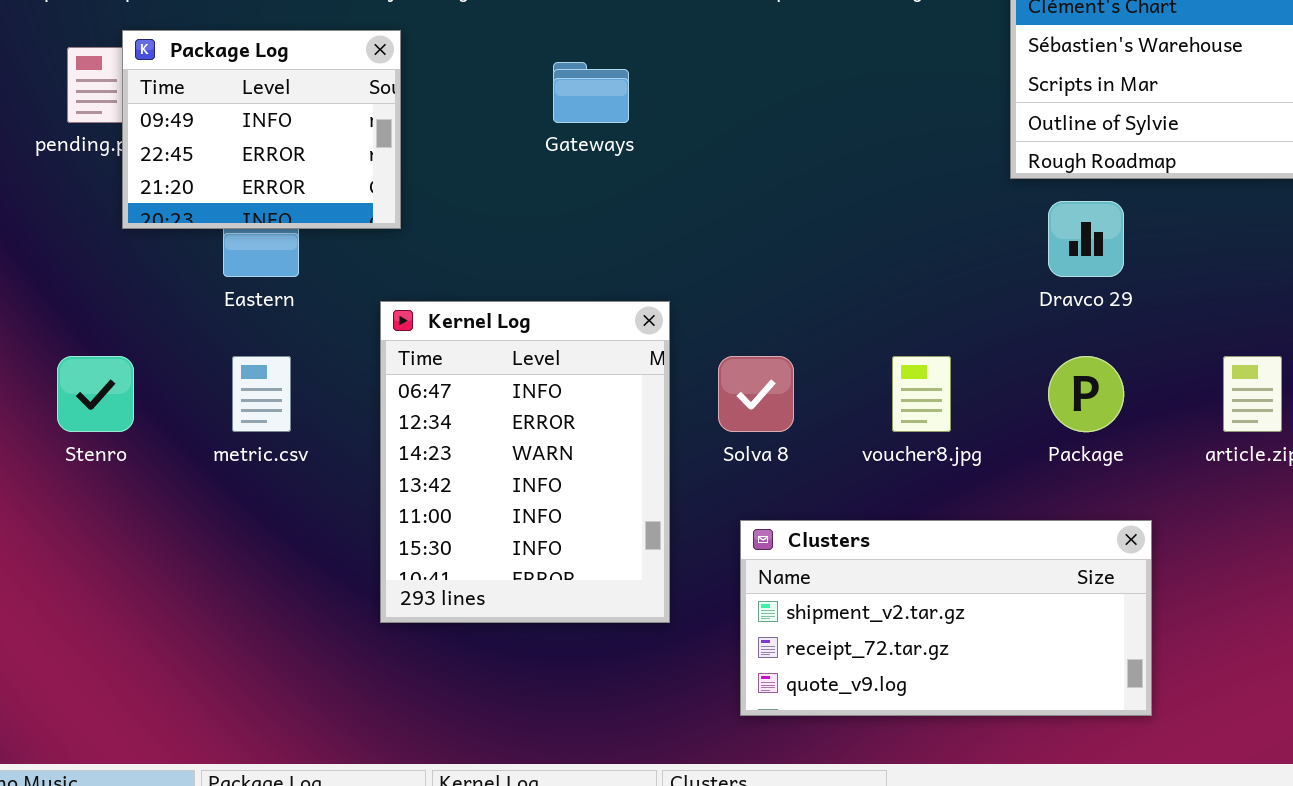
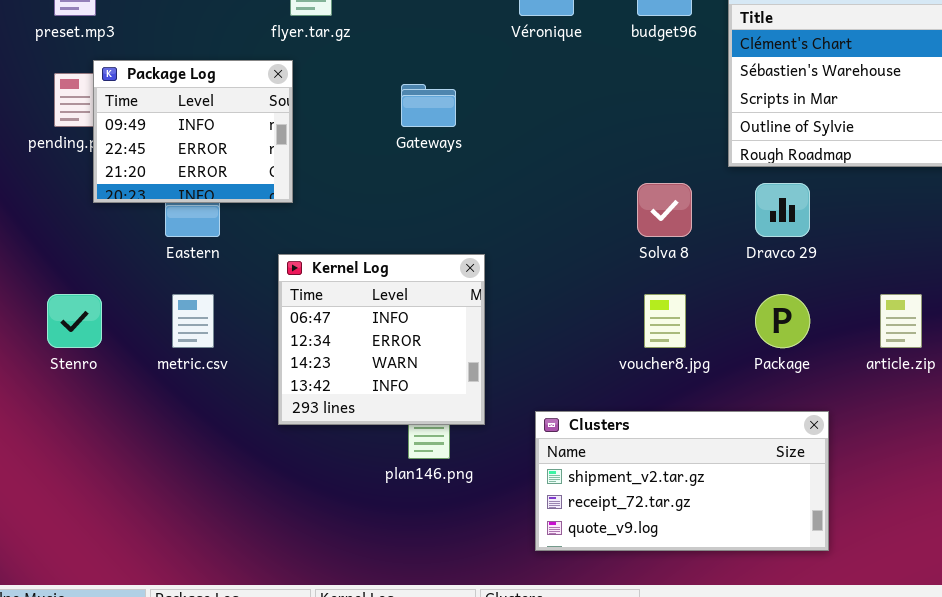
Kernel Log: [380,301,670,623] -> [278,254,485,425], resized
Solva 8: [718,356,794,432] -> [637,183,692,237], moved

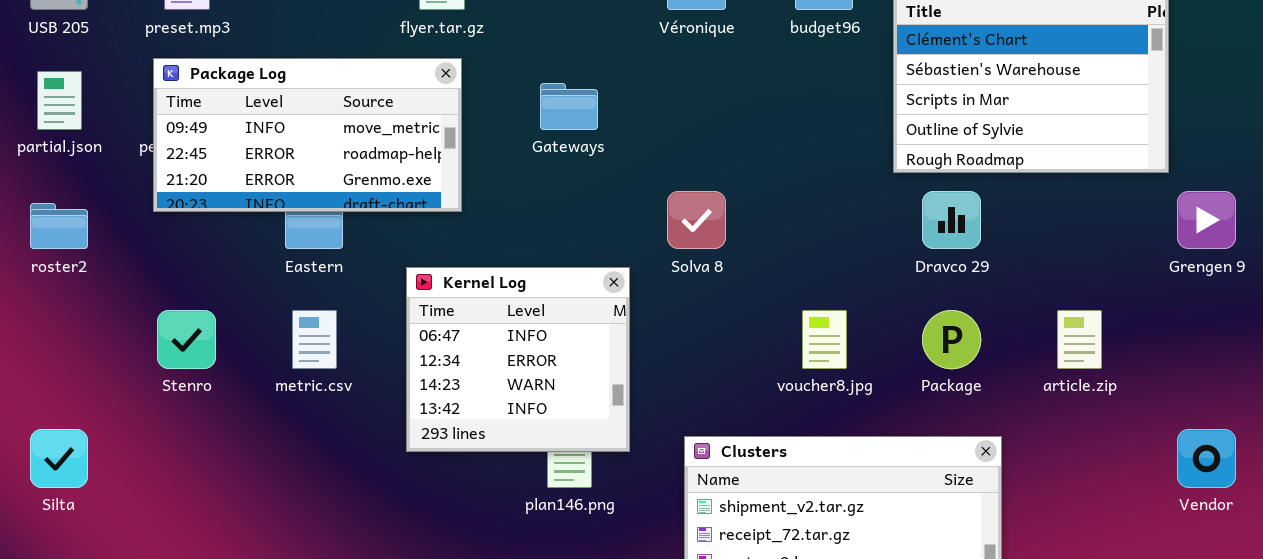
Package Log: [93,60,293,203] -> [153,58,462,212], moved, resized
Solva 8: [637,183,692,237] -> [667,191,726,249], moved

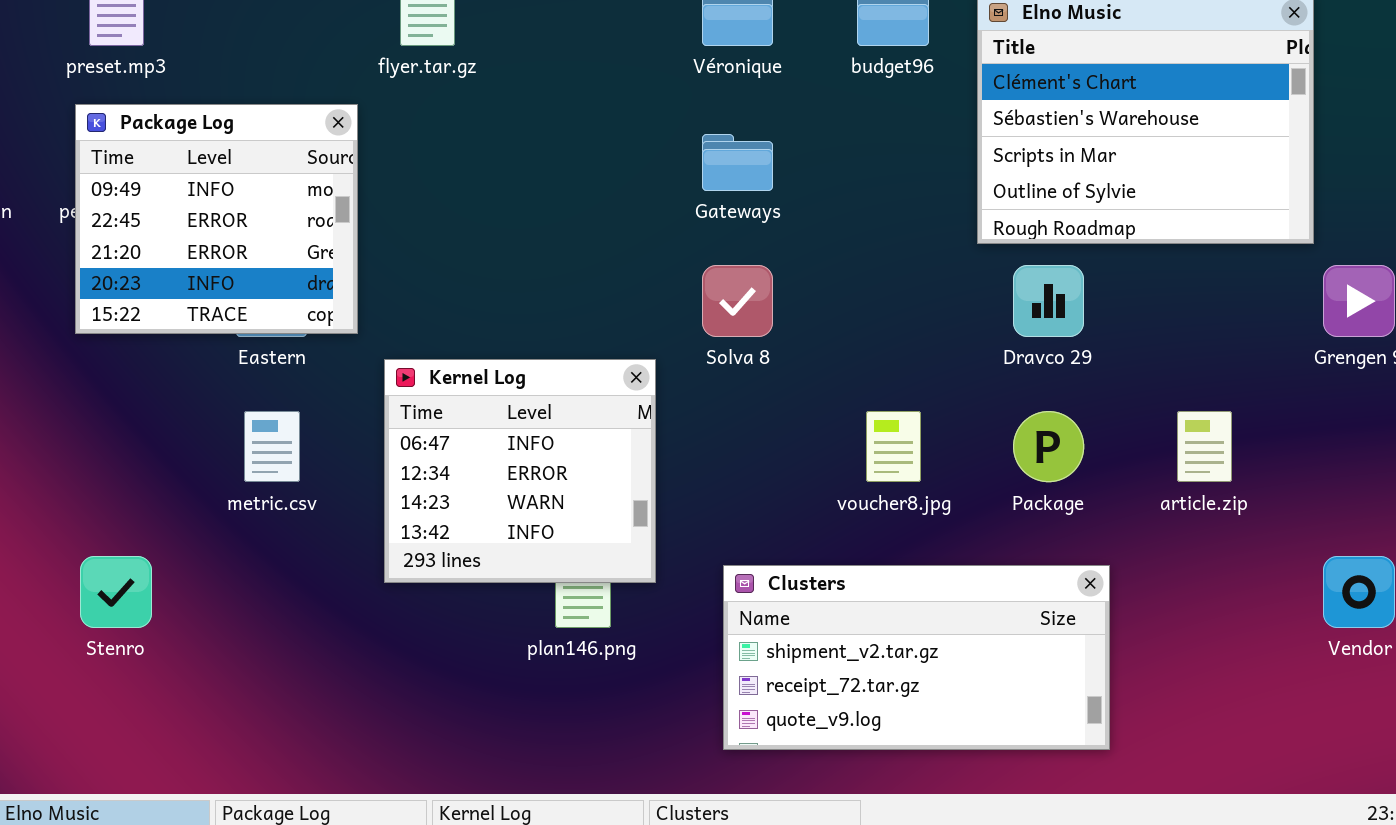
Package Log: [153,58,462,212] -> [75,104,358,334], resized
Gateways: [540,83,598,130] -> [702,134,773,191], moved
Stenro: [157,310,216,369] -> [80,556,152,628], moved

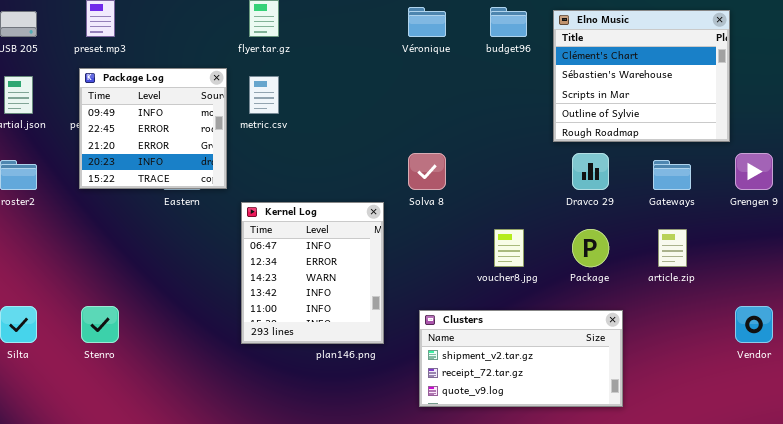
Gateways: [702,134,773,191] -> [653,160,691,190], moved
Kernel Log: [384,359,656,583] -> [241,202,384,344], resized
metric.csv: [244,411,300,482] -> [249,76,279,114], moved

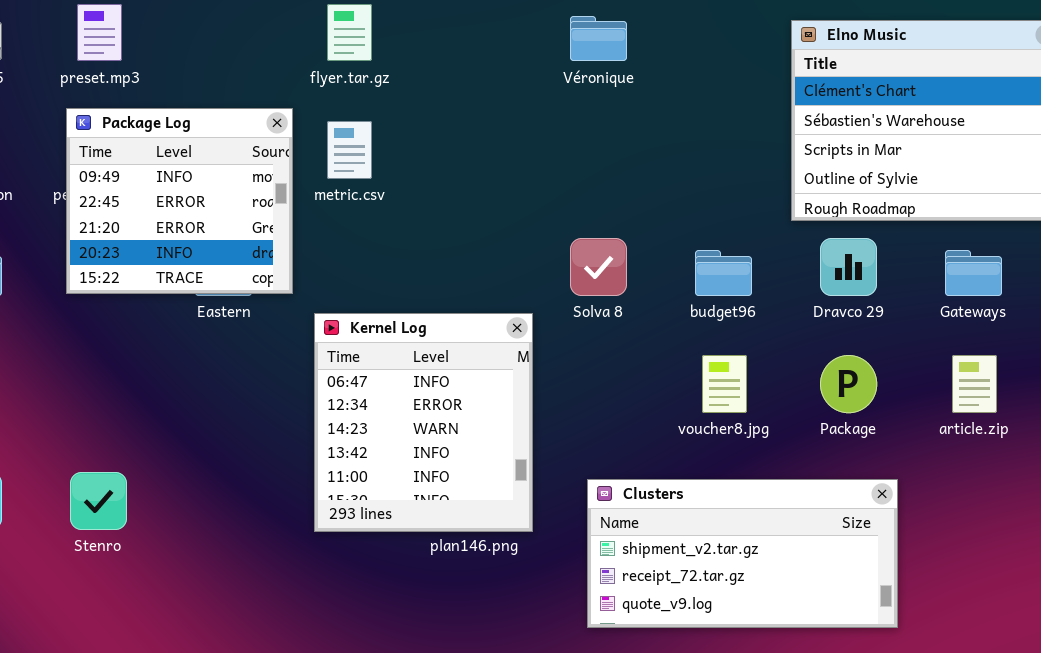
budget96: [490,7,527,37] -> [695,250,752,296], moved

